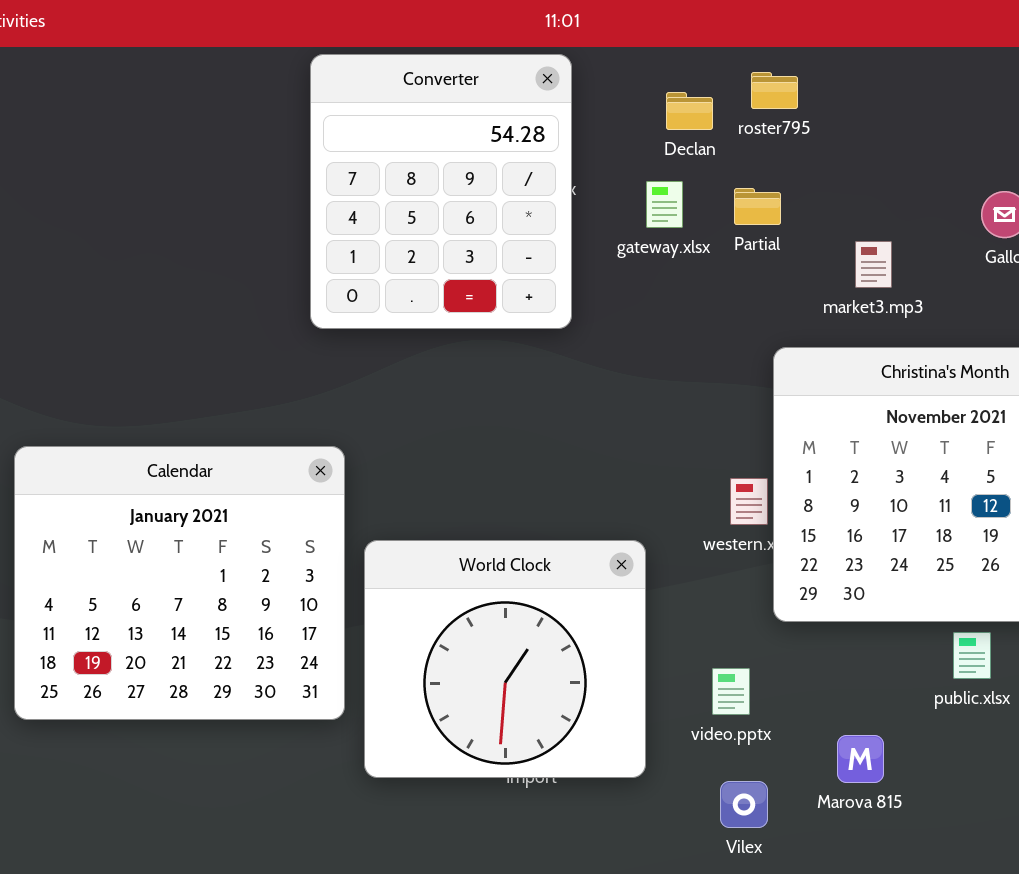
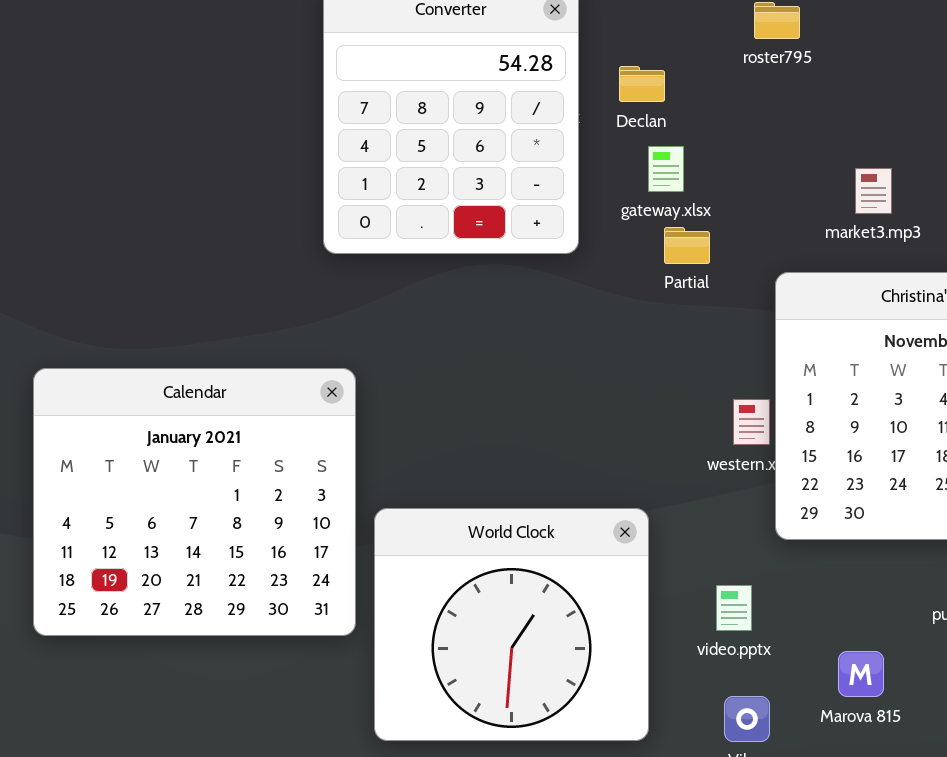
Declan: [666,92,713,130] -> [619,66,665,102], moved
gateway.xlsx: [646,181,683,228] -> [648,146,684,192], moved
Partial: [734,188,781,225] -> [664,227,710,264], moved
World Clock: [364,540,646,778] -> [374,508,649,741], moved

